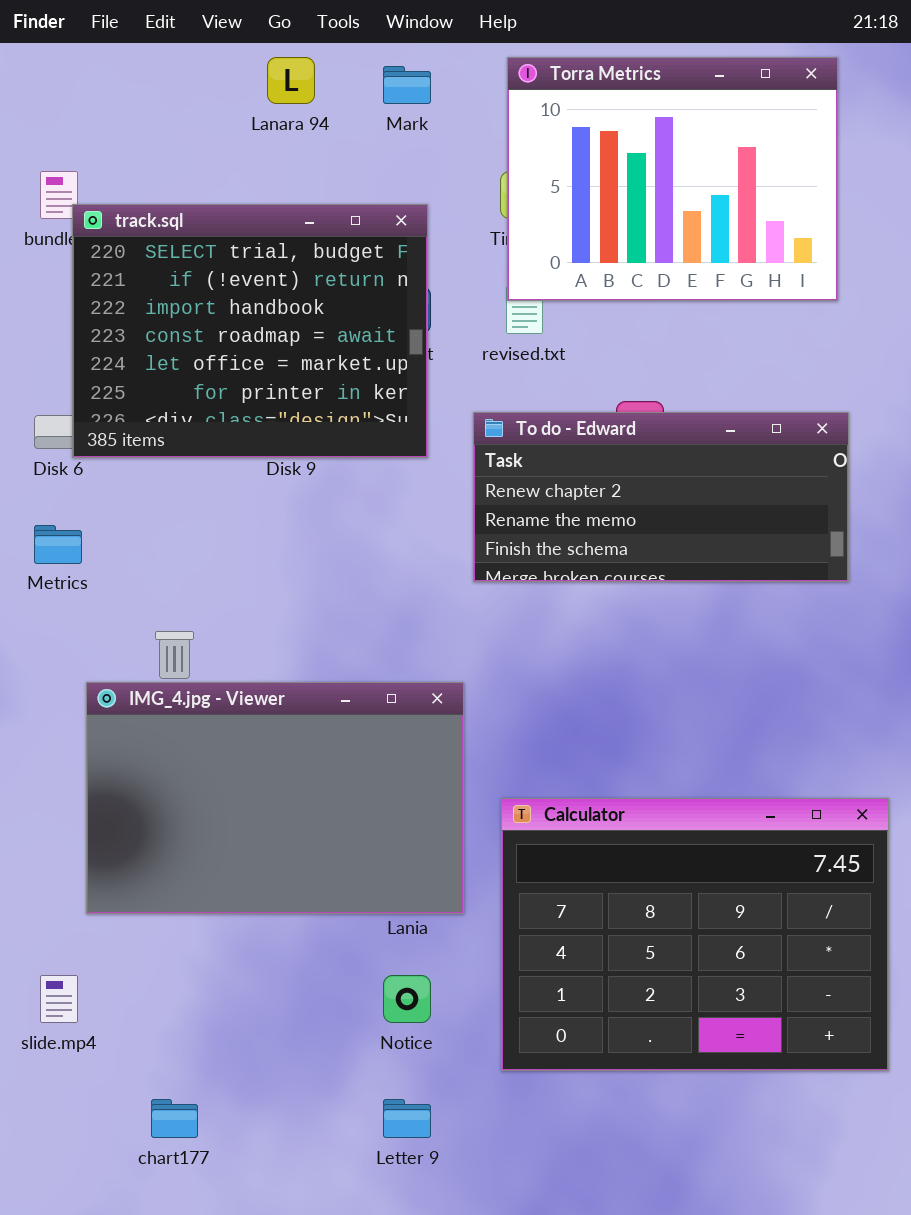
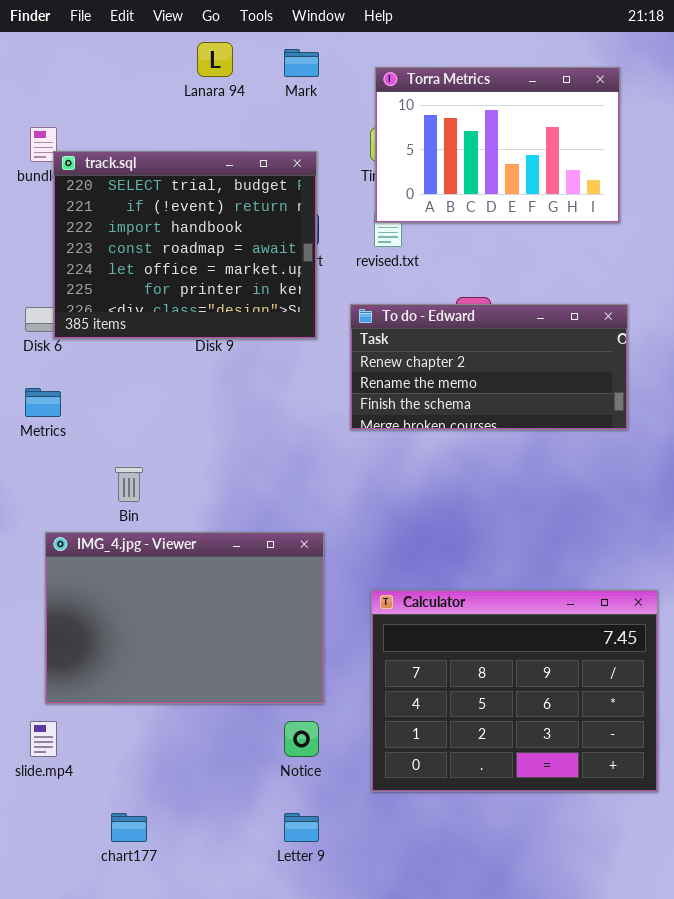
Torra Metrics: [507,57,838,301] -> [375,67,620,223], resized
IMG_4.jpg - Viewer: [86,682,464,914] -> [45,532,324,704], moved

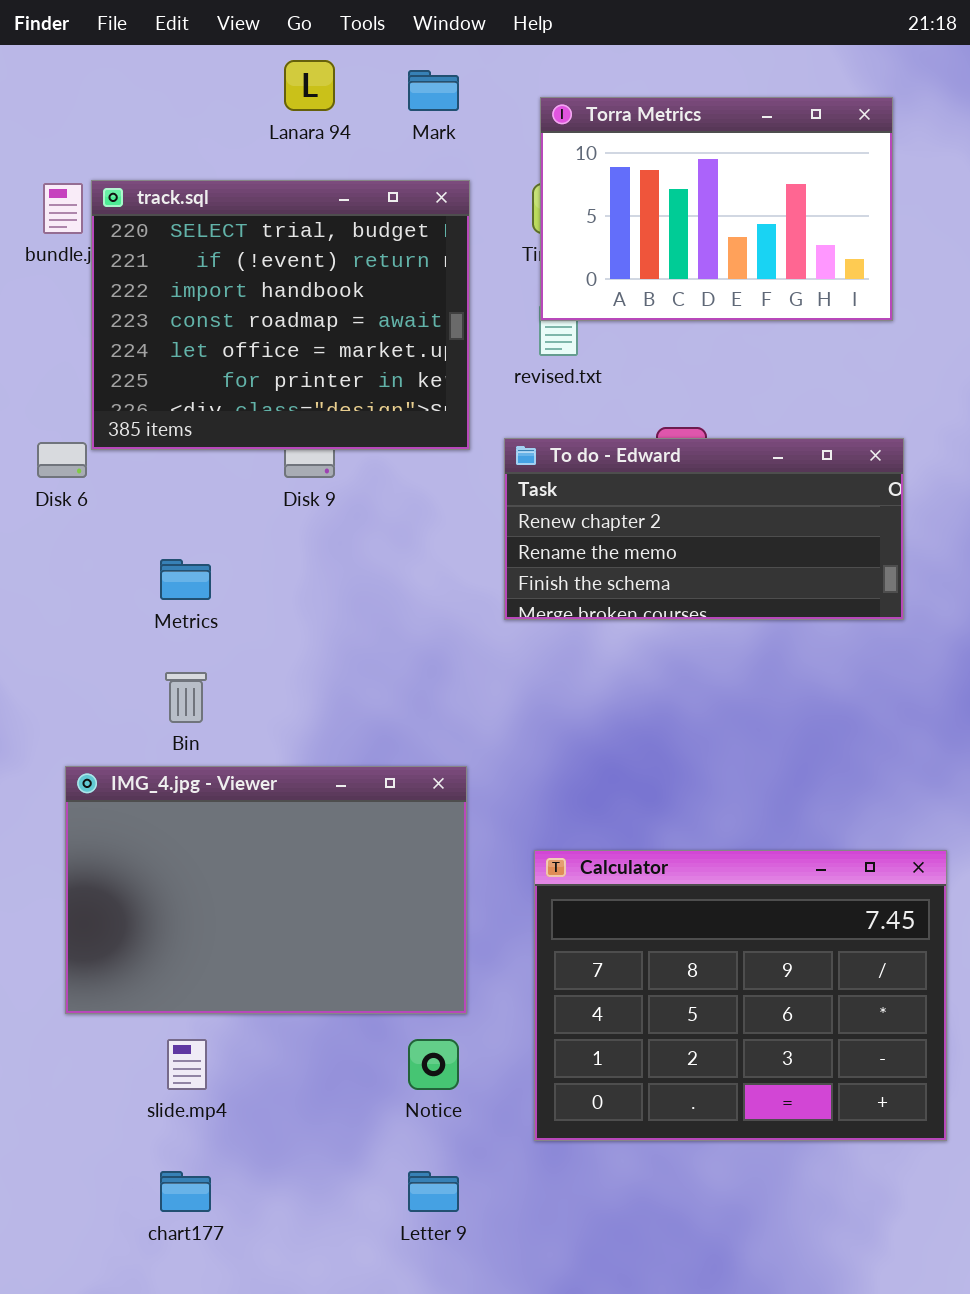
track.sql: [53,151,317,339] -> [91,180,470,450], moved
Metrics: [25,388,61,417] -> [160,559,211,600], moved
slide.mp4: [30,721,57,757] -> [167,1039,207,1090], moved

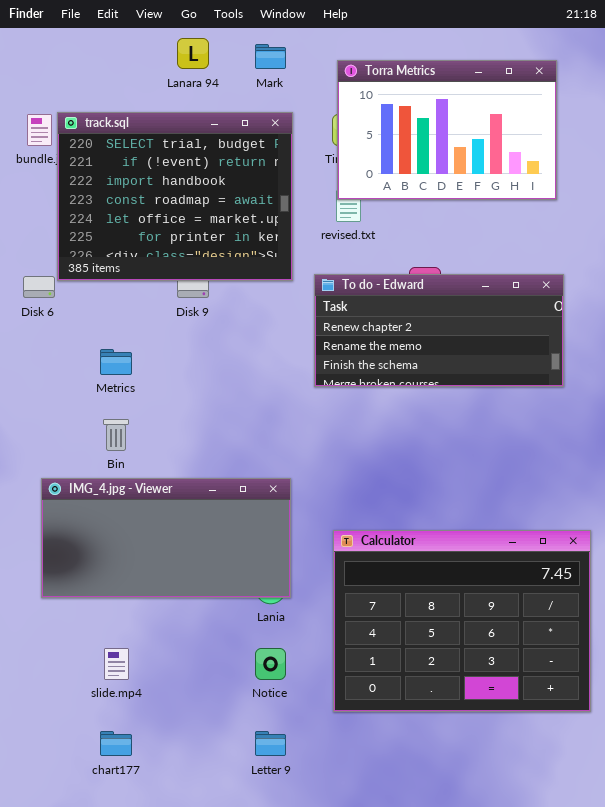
IMG_4.jpg - Viewer: [65,766,467,1014] -> [41,478,291,598], resized

